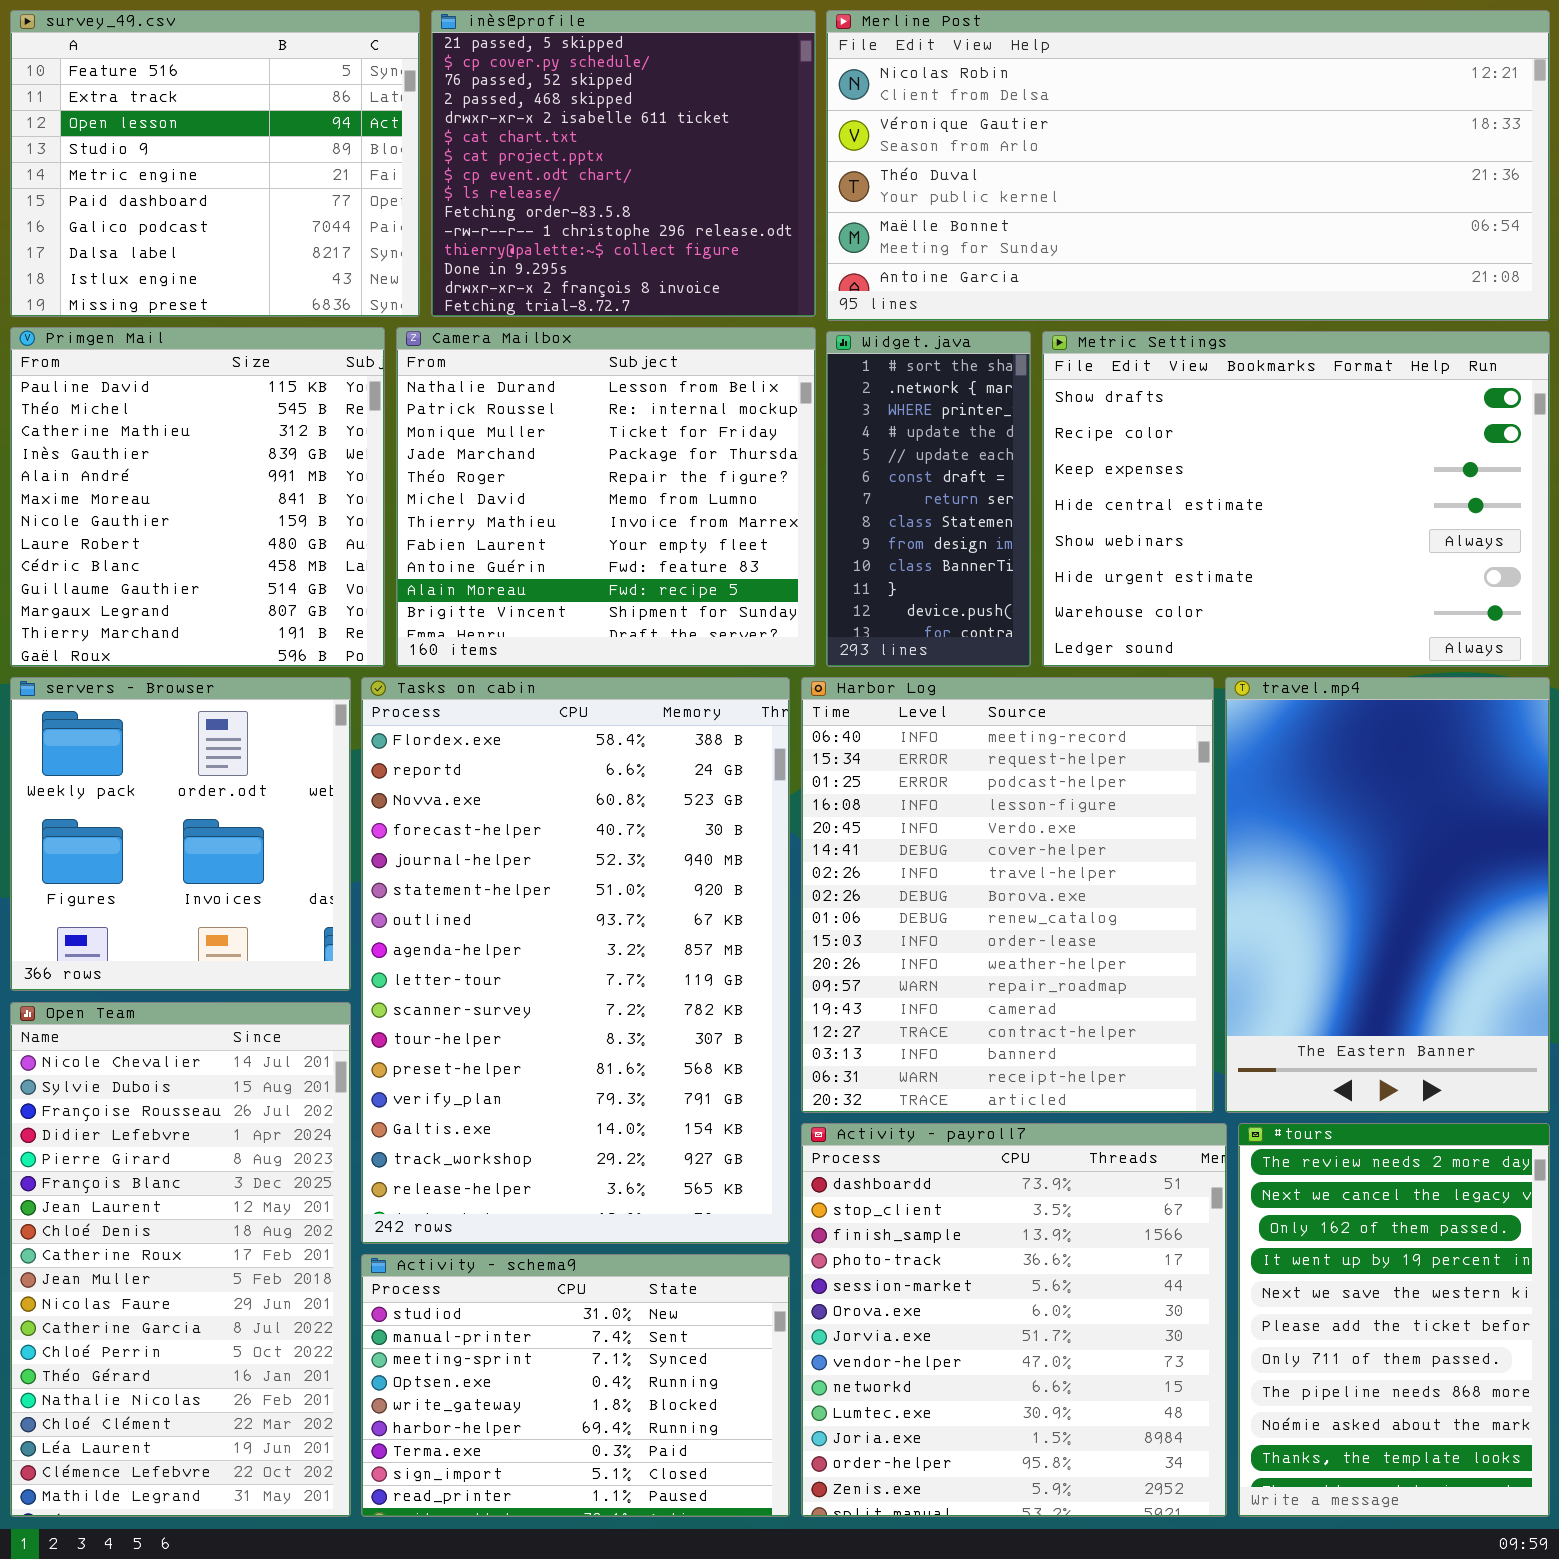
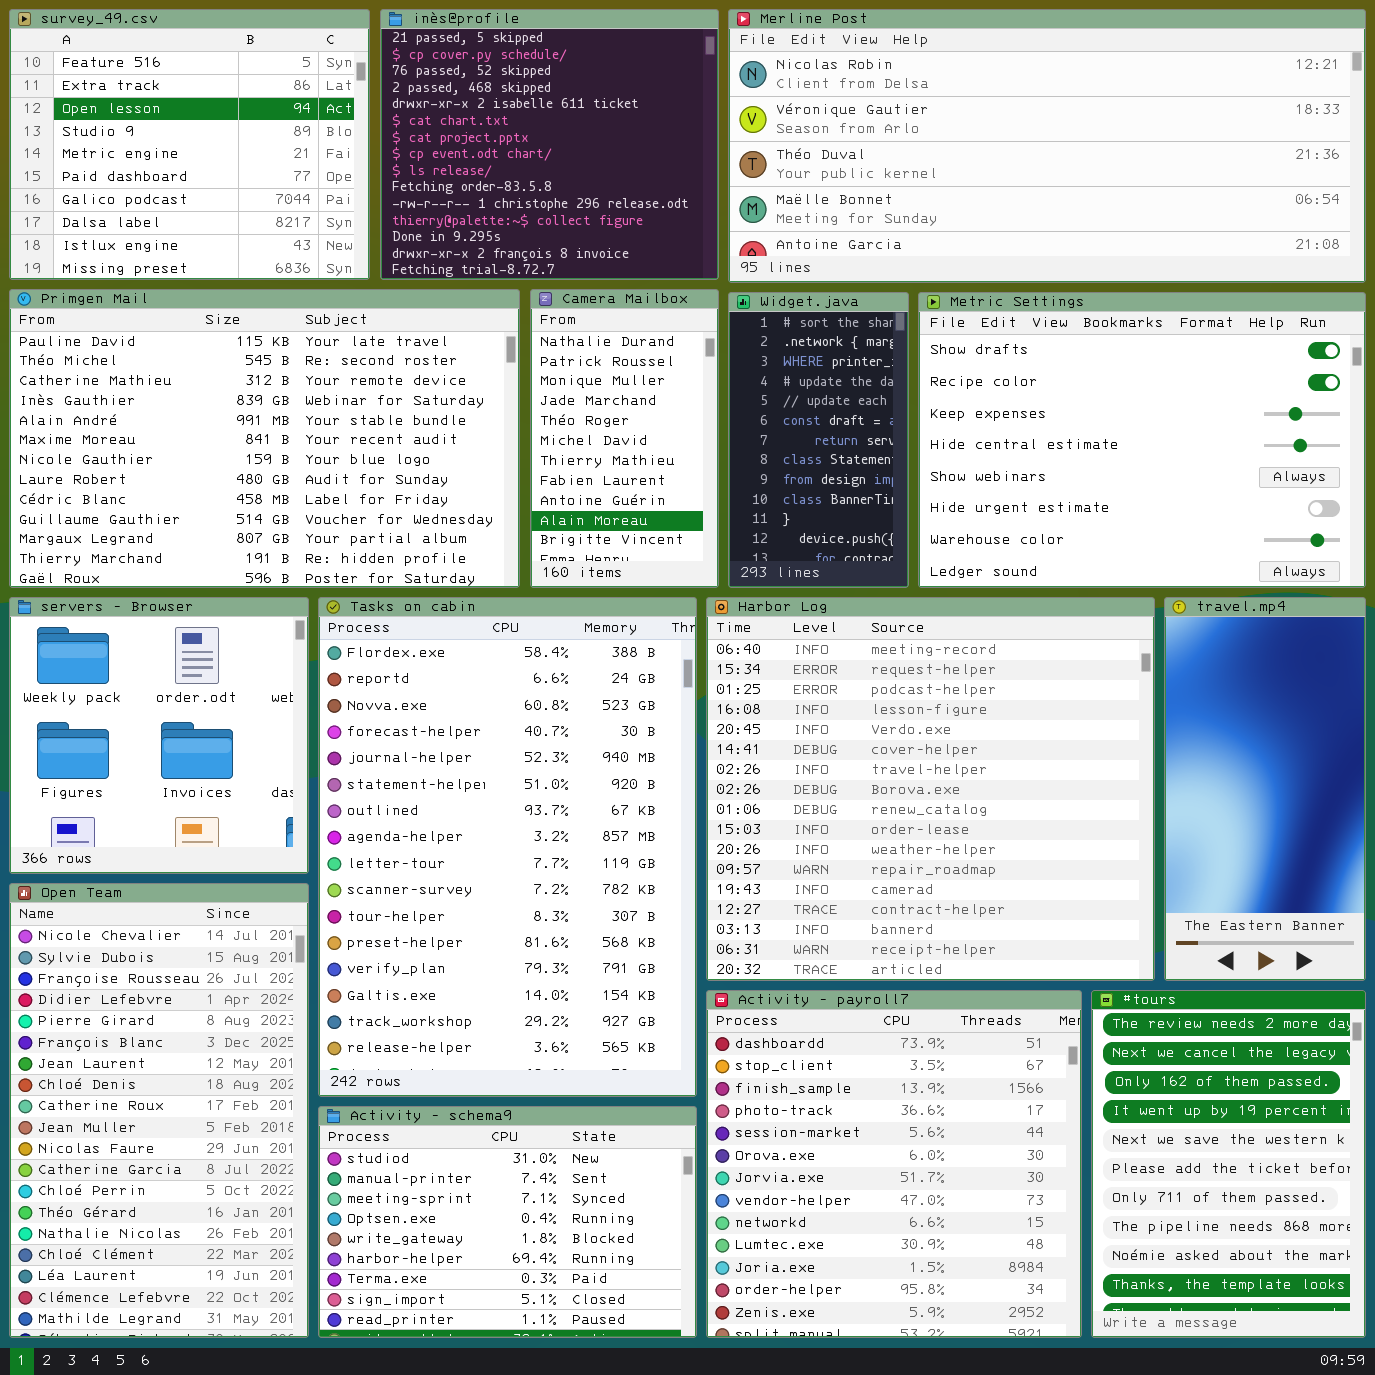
Primgen Mail: [10,327,385,667] -> [9,289,520,588], resized
Camera Mailbox: [396,327,816,667] -> [530,289,719,588], resized
Harbor Log: [801,677,1214,1113] -> [706,597,1155,981], resized
travel.mp4: [1225,677,1550,1113] -> [1164,597,1366,981], resized

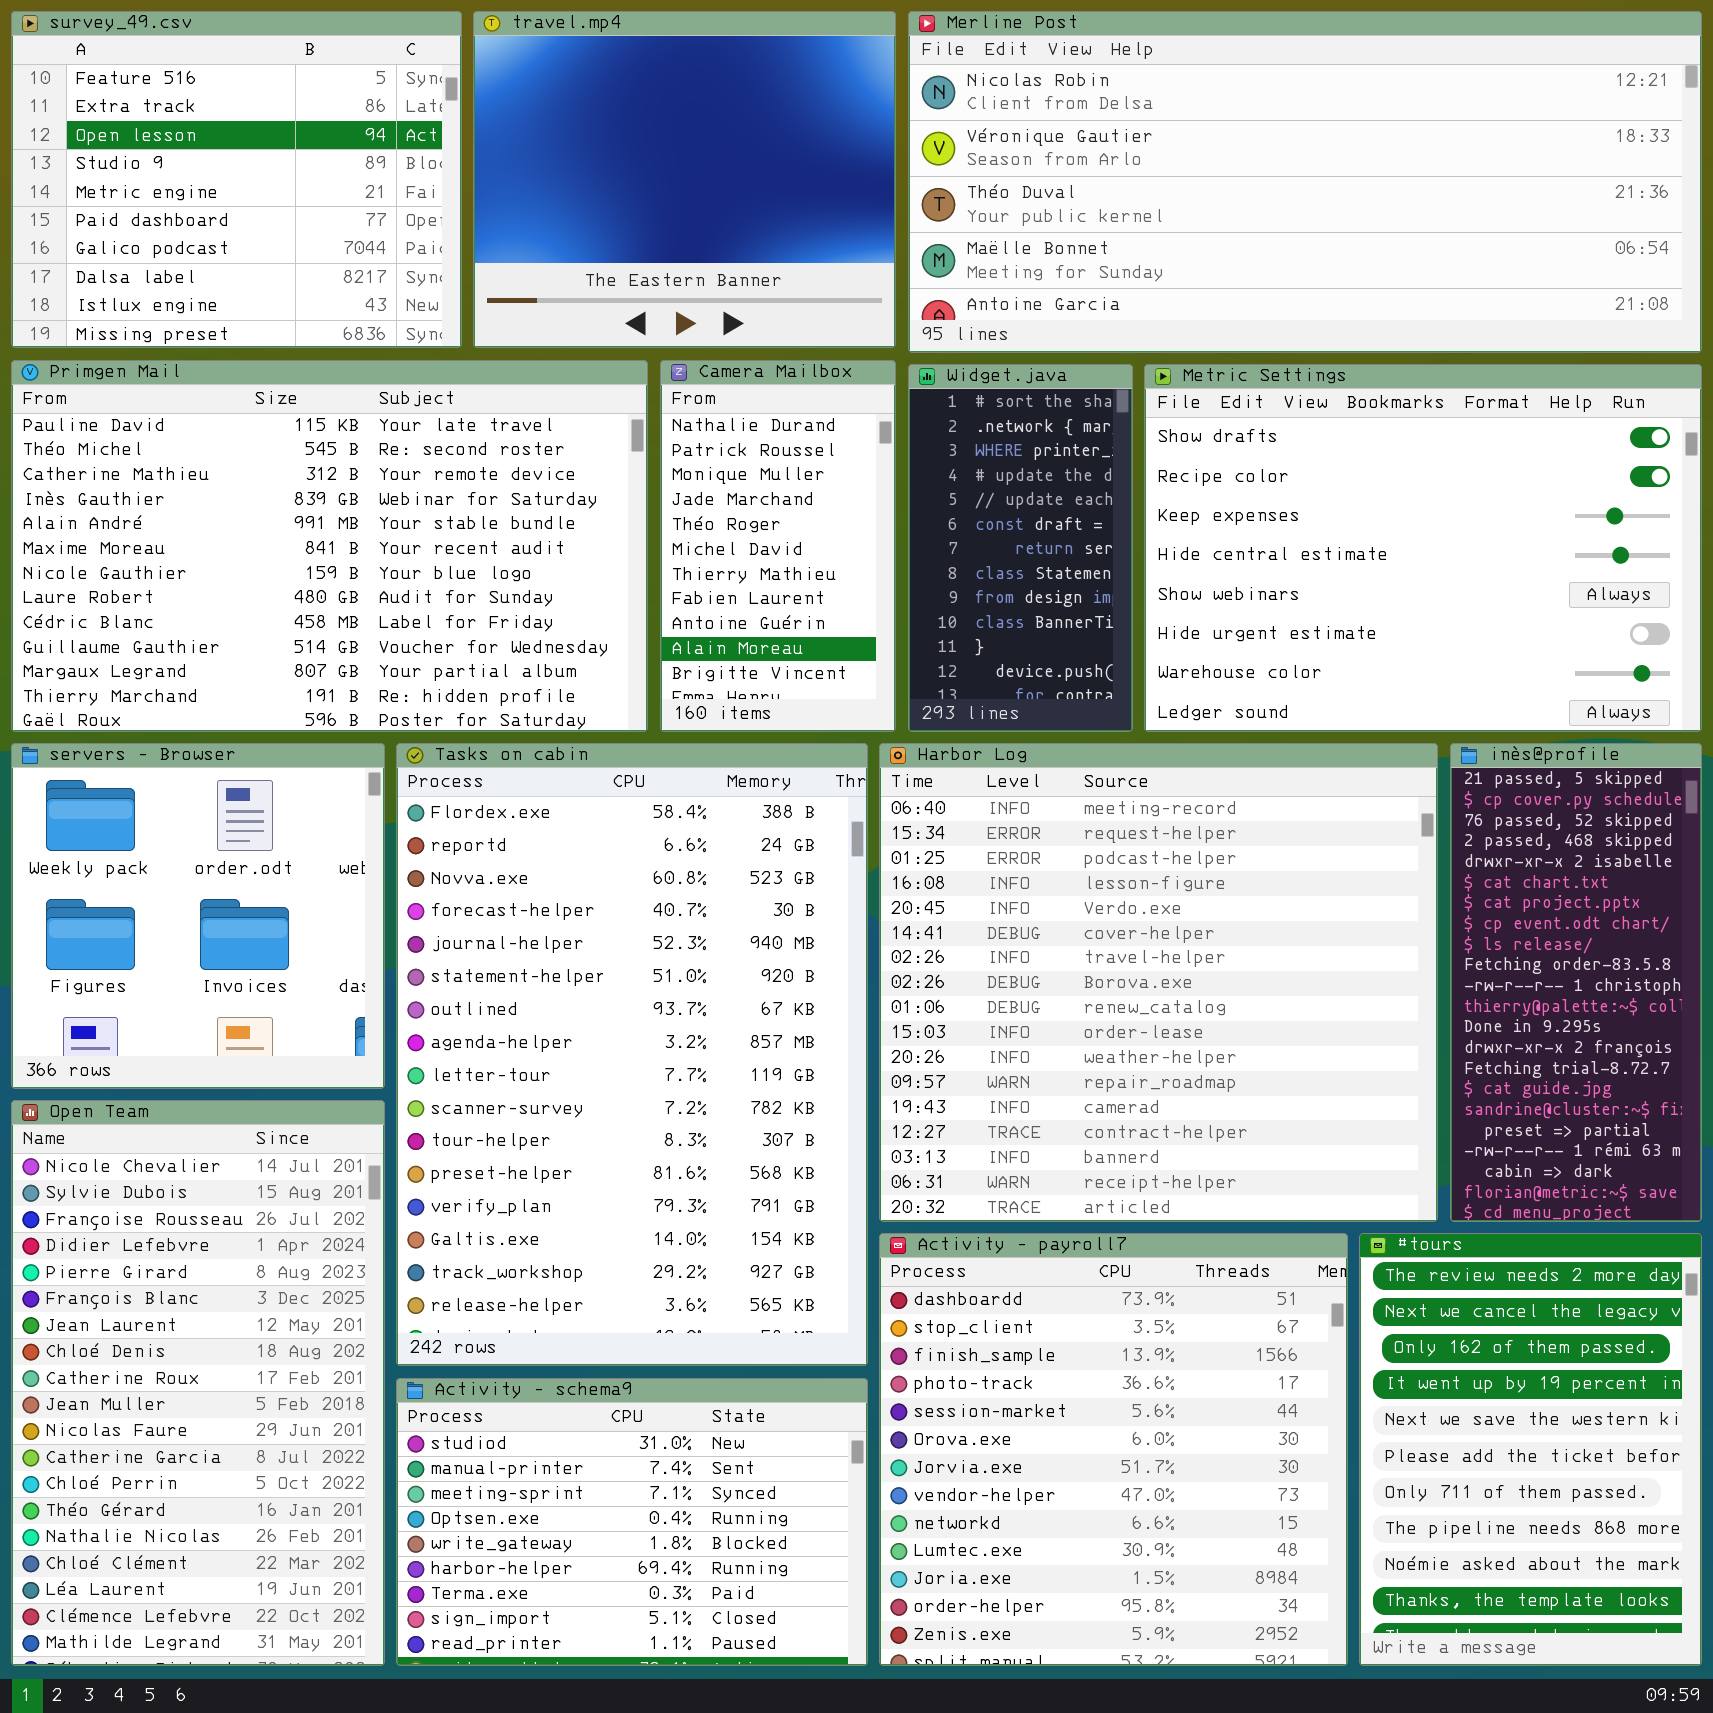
inès@profile: [380,9,719,280] -> [1450,743,1702,1222], moved, resized
travel.mp4: [1164,597,1366,981] -> [473,11,896,348], moved, resized

